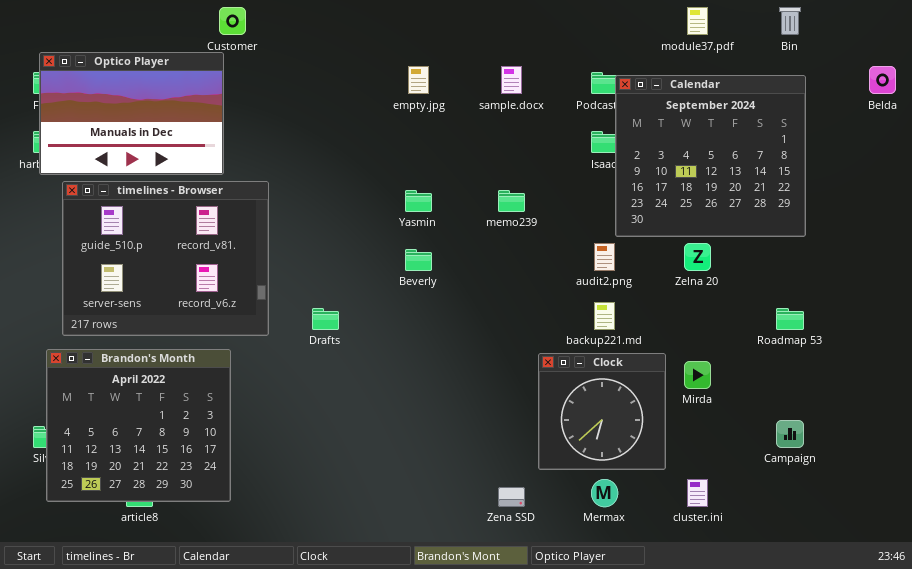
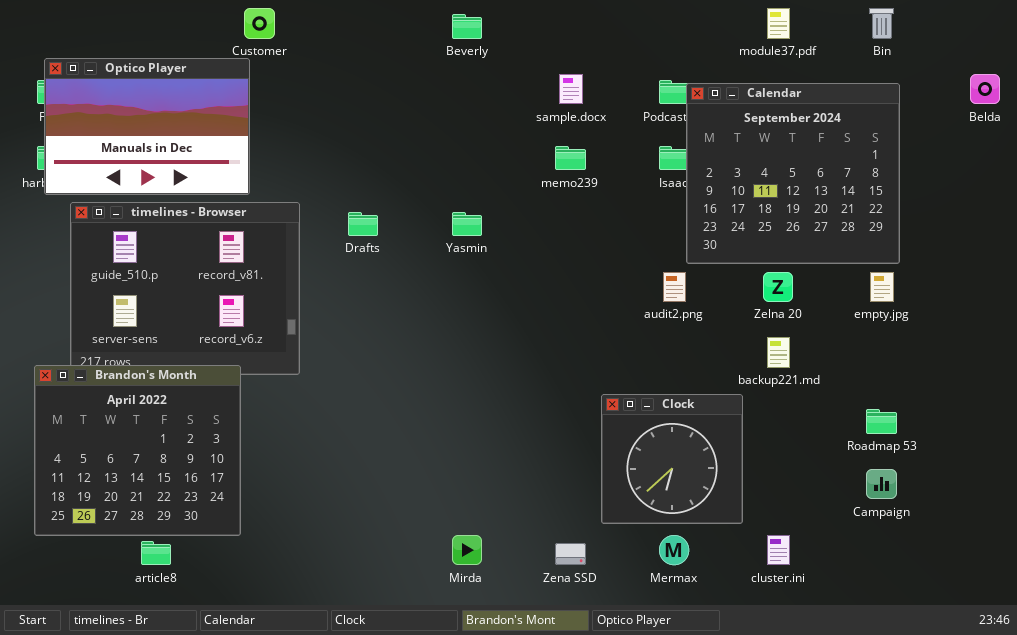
empty.jpg: [408,66,429,94] -> [870,272,894,302], moved
memo239: [498,190,525,212] -> [555,146,586,170], moved
Beverly: [405,249,432,271] -> [452,14,482,39], moved
backup221.md: [594,302,615,330] -> [767,337,790,368], moved
Drafts: [312,308,339,330] -> [348,212,378,236], moved
Roadmap 53: [776,308,804,330] -> [866,409,897,434], moved
Brandon's Month: [46,349,231,502] -> [34,365,241,536], moved
Mirda: [684,361,711,389] -> [452,535,482,565], moved

